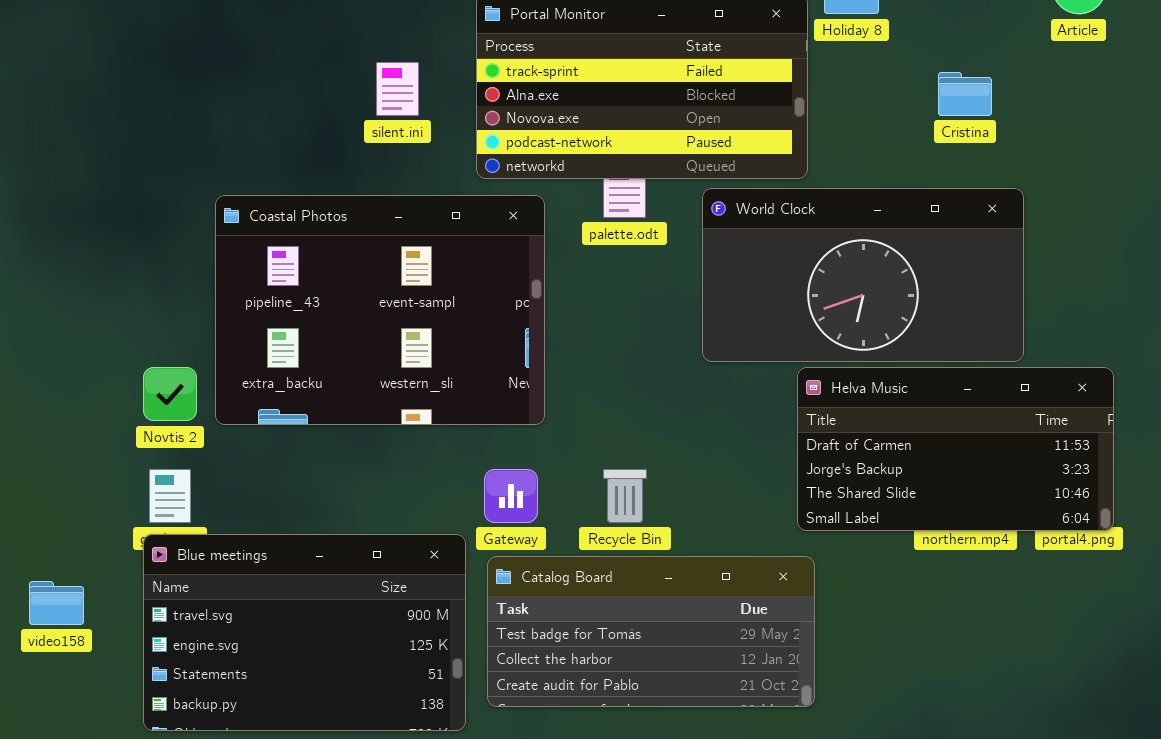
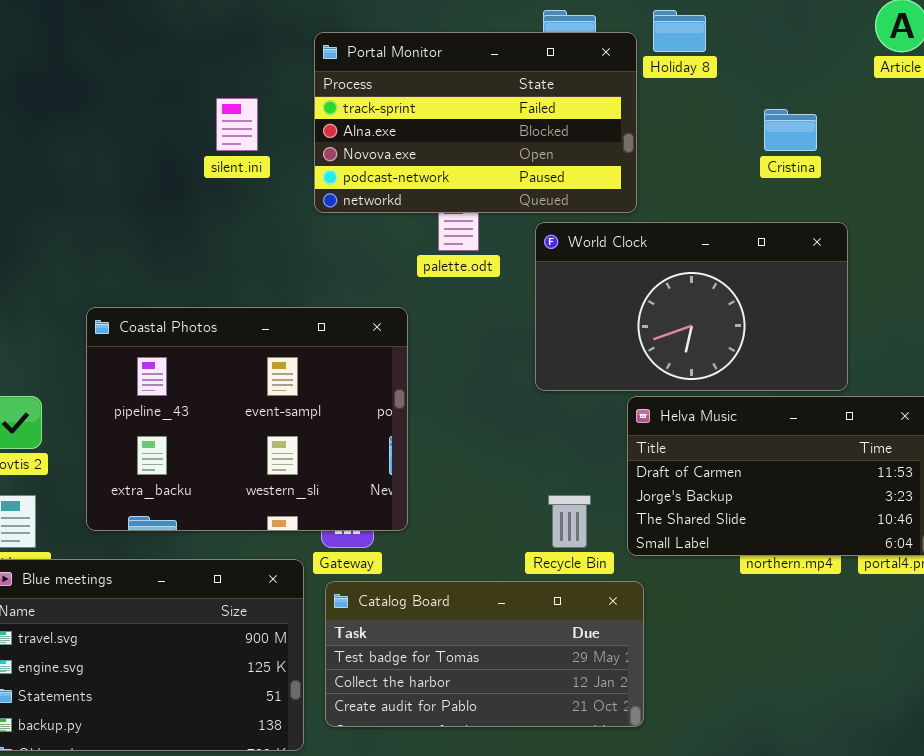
Coastal Photos: [215,195,545,425] -> [86,307,408,531], moved
Recycle Bin: [603,469,647,523] -> [548,495,591,548], moved

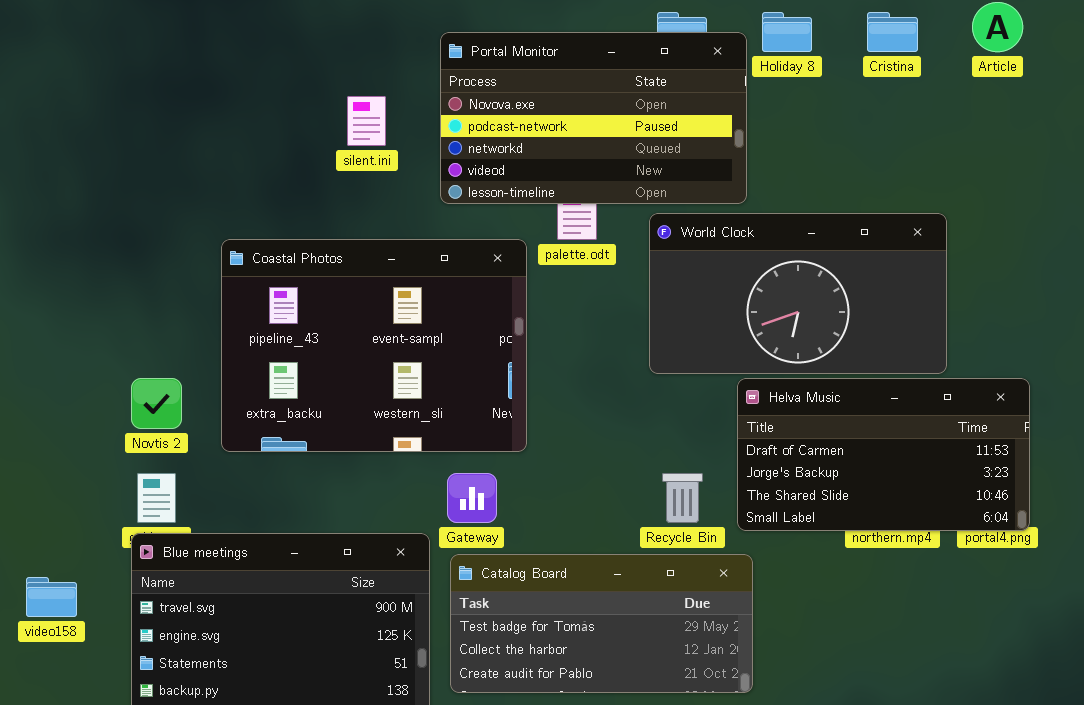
Portal Monitor: [314,32,637,213] -> [440,32,747,204], scrolled down 2 rows
Cristina: [764,109,817,151] -> [867,12,918,52], moved
Coastal Photos: [86,307,408,531] -> [221,239,527,452], moved

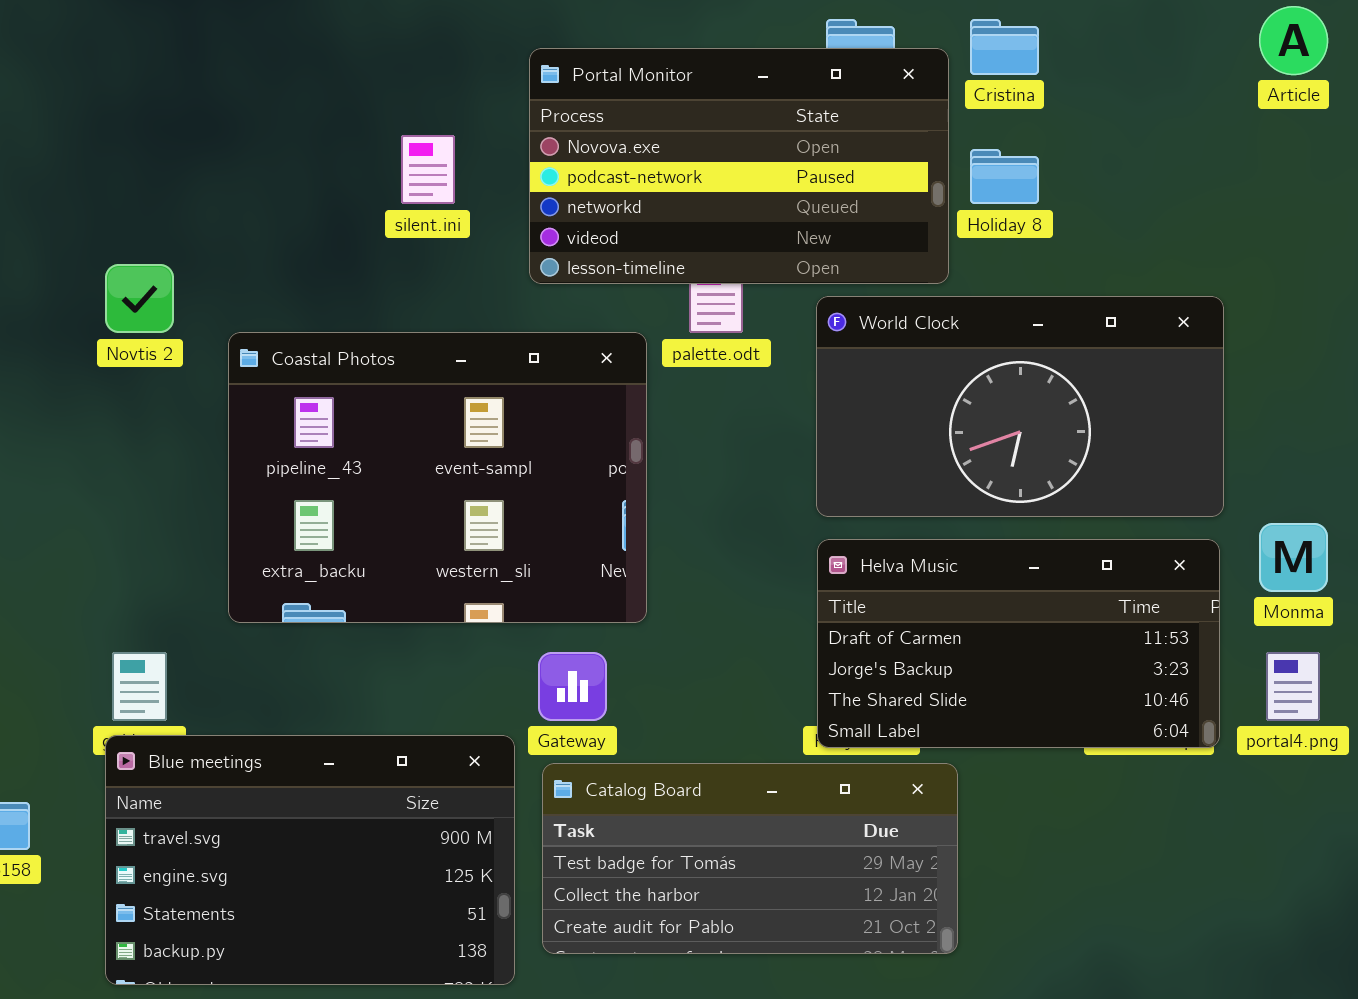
Holiday 8: [762,12,812,52] -> [970,149,1039,204], moved
Cristina: [867,12,918,52] -> [970,19,1039,75], moved
Novtis 2: [131,378,182,429] -> [105,264,174,333], moved
Helva Music: [737,378,1030,531] -> [817,539,1220,748], moved

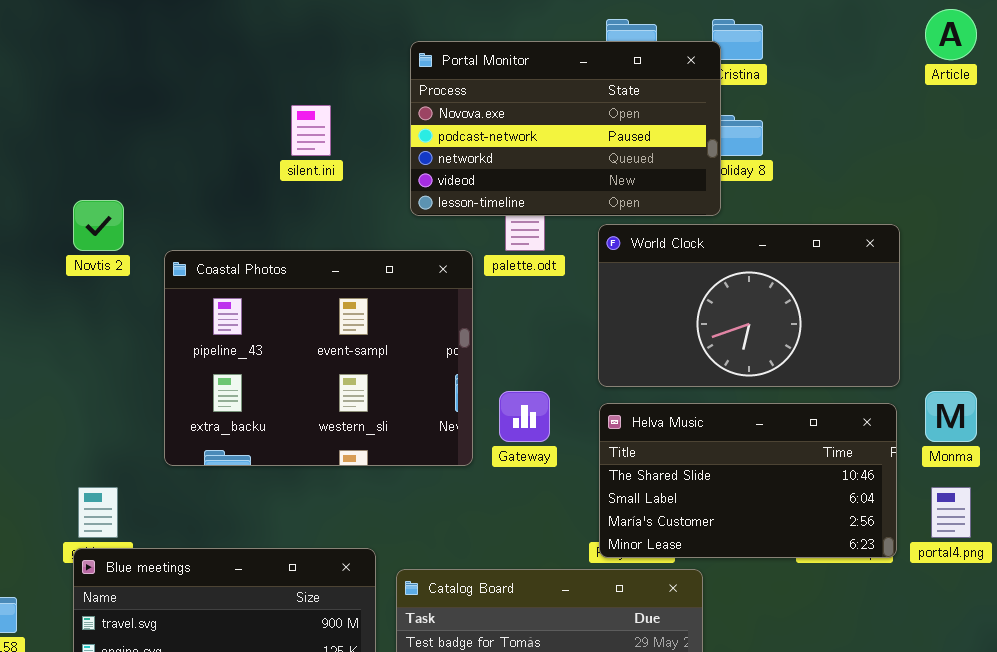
Portal Monitor: [529,48,949,284] -> [410,41,721,216], moved
Helva Music: [817,539,1220,748] -> [599,403,897,558], scrolled down 2 rows
Gateway: [538,652,607,721] -> [499,391,550,442], moved

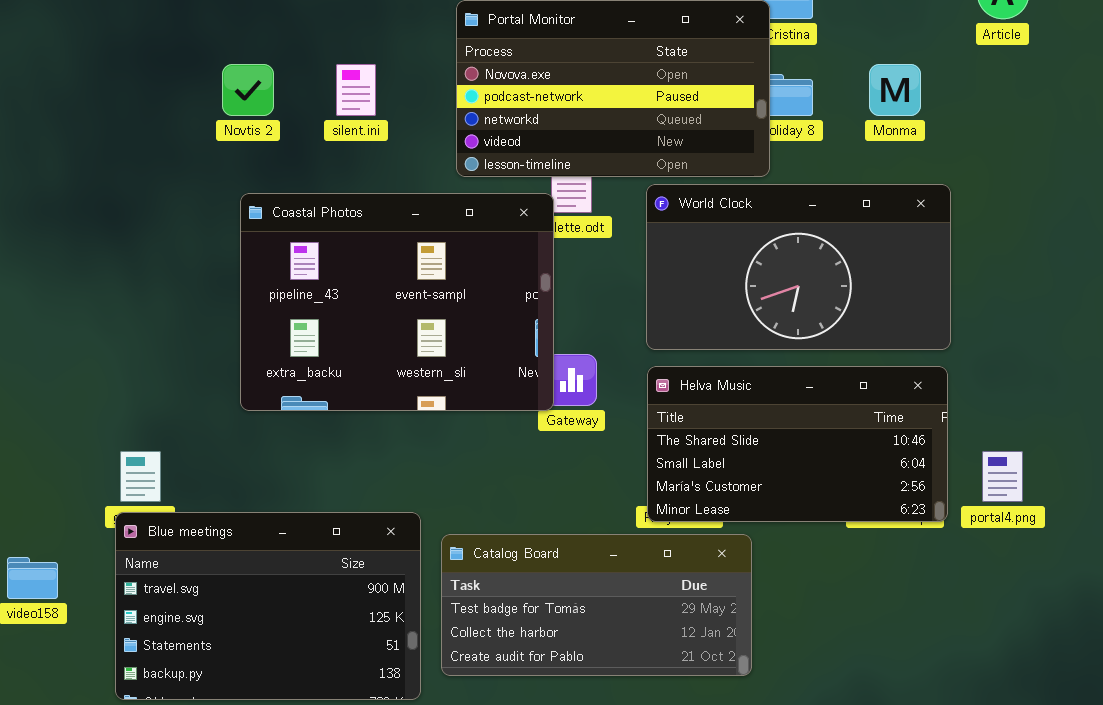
Novtis 2: [73,200,124,251] -> [222,64,274,116], moved
Coastal Photos: [164,250,473,466] -> [240,193,554,411], moved
Monma: [925,391,977,442] -> [869,64,921,116], moved

